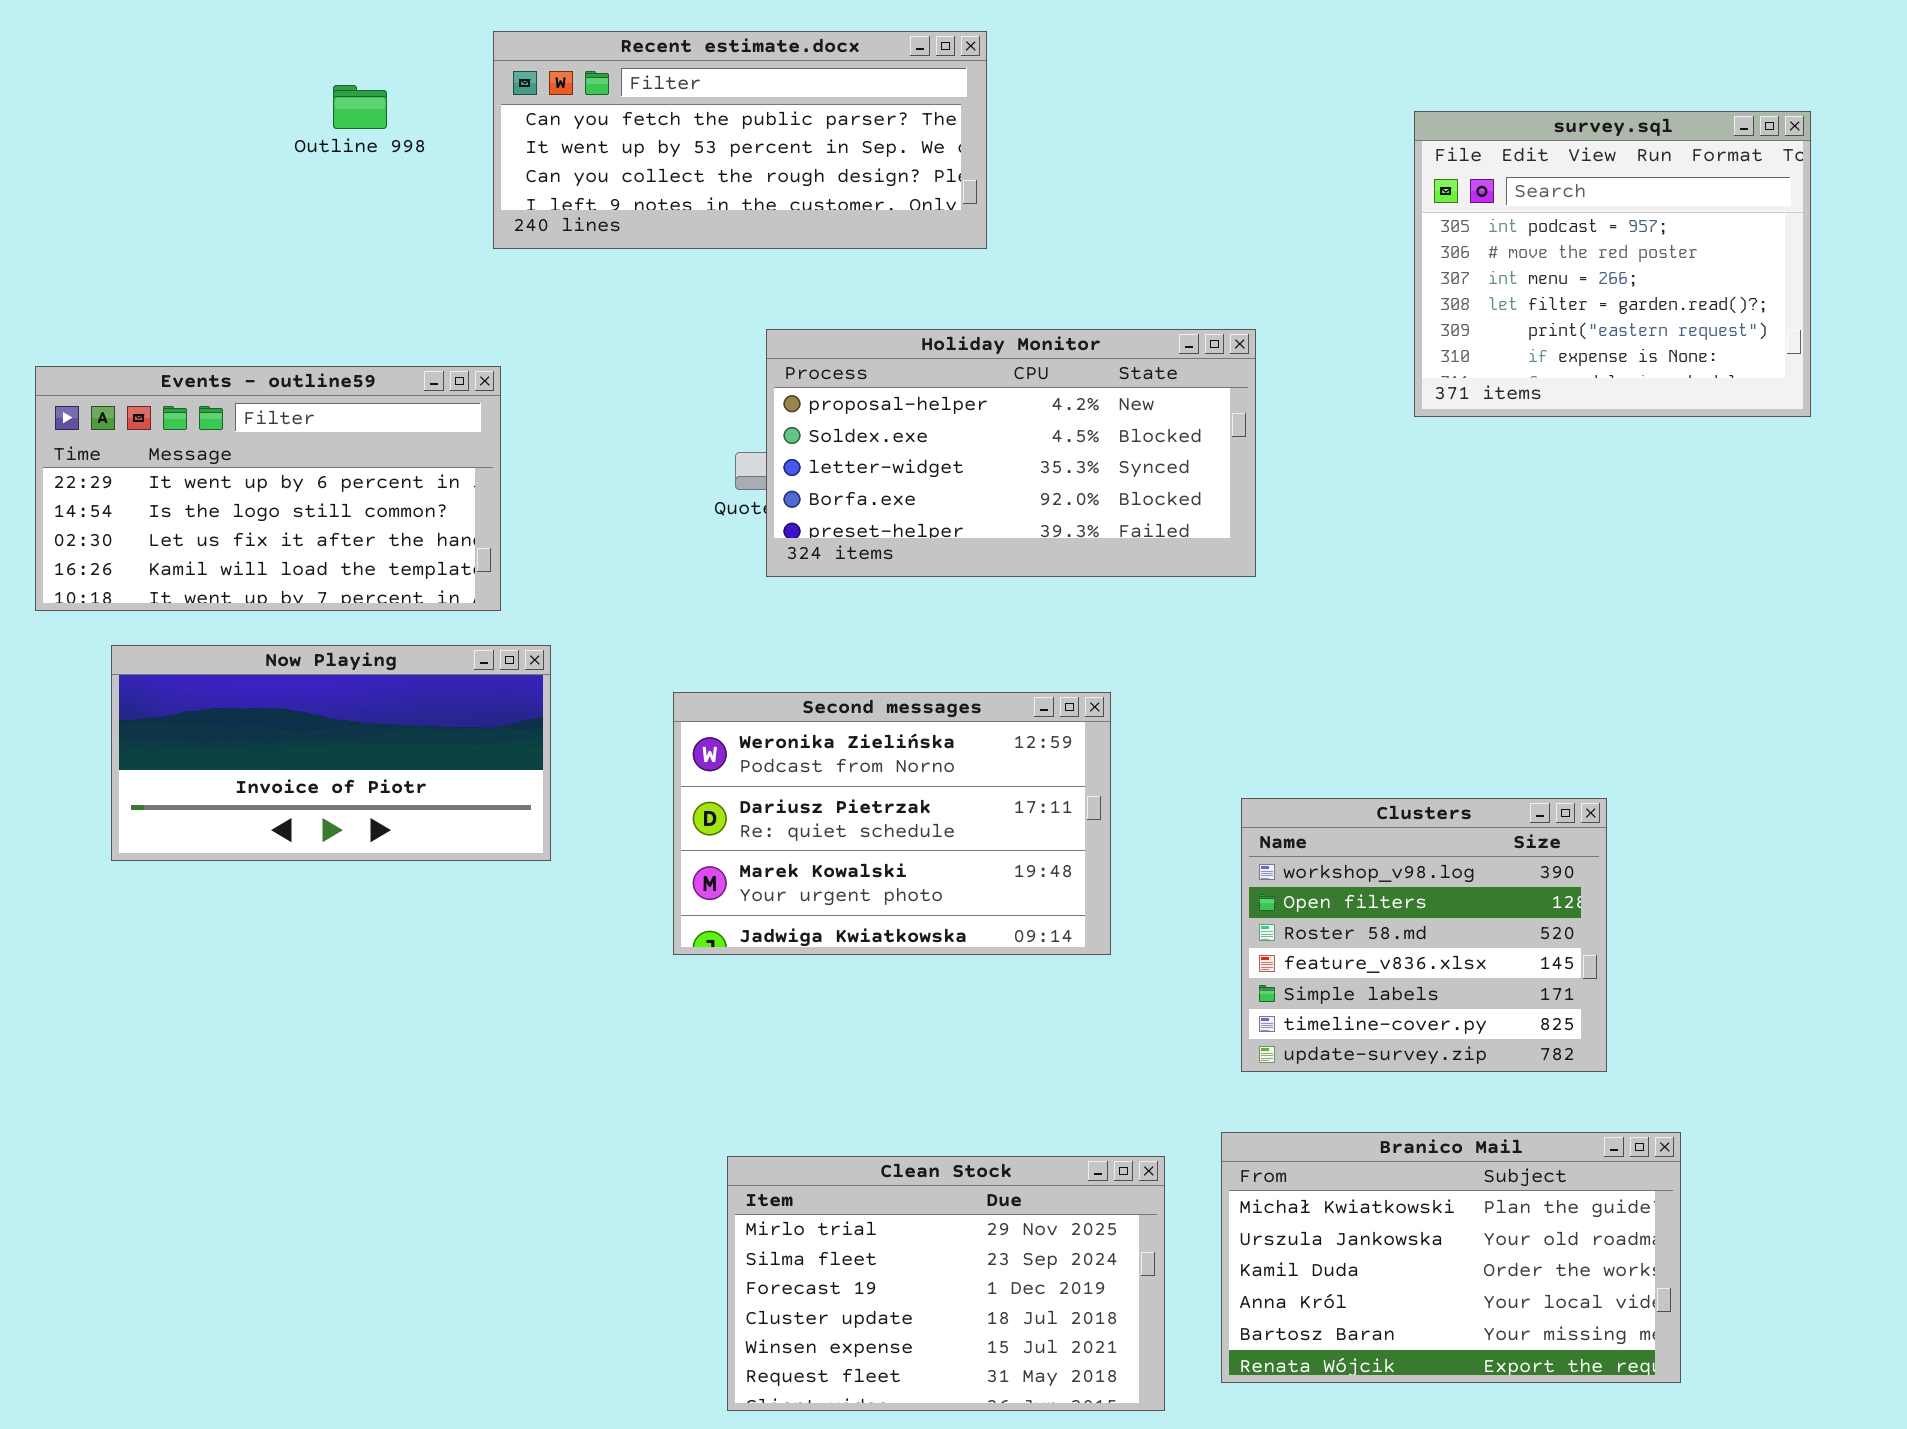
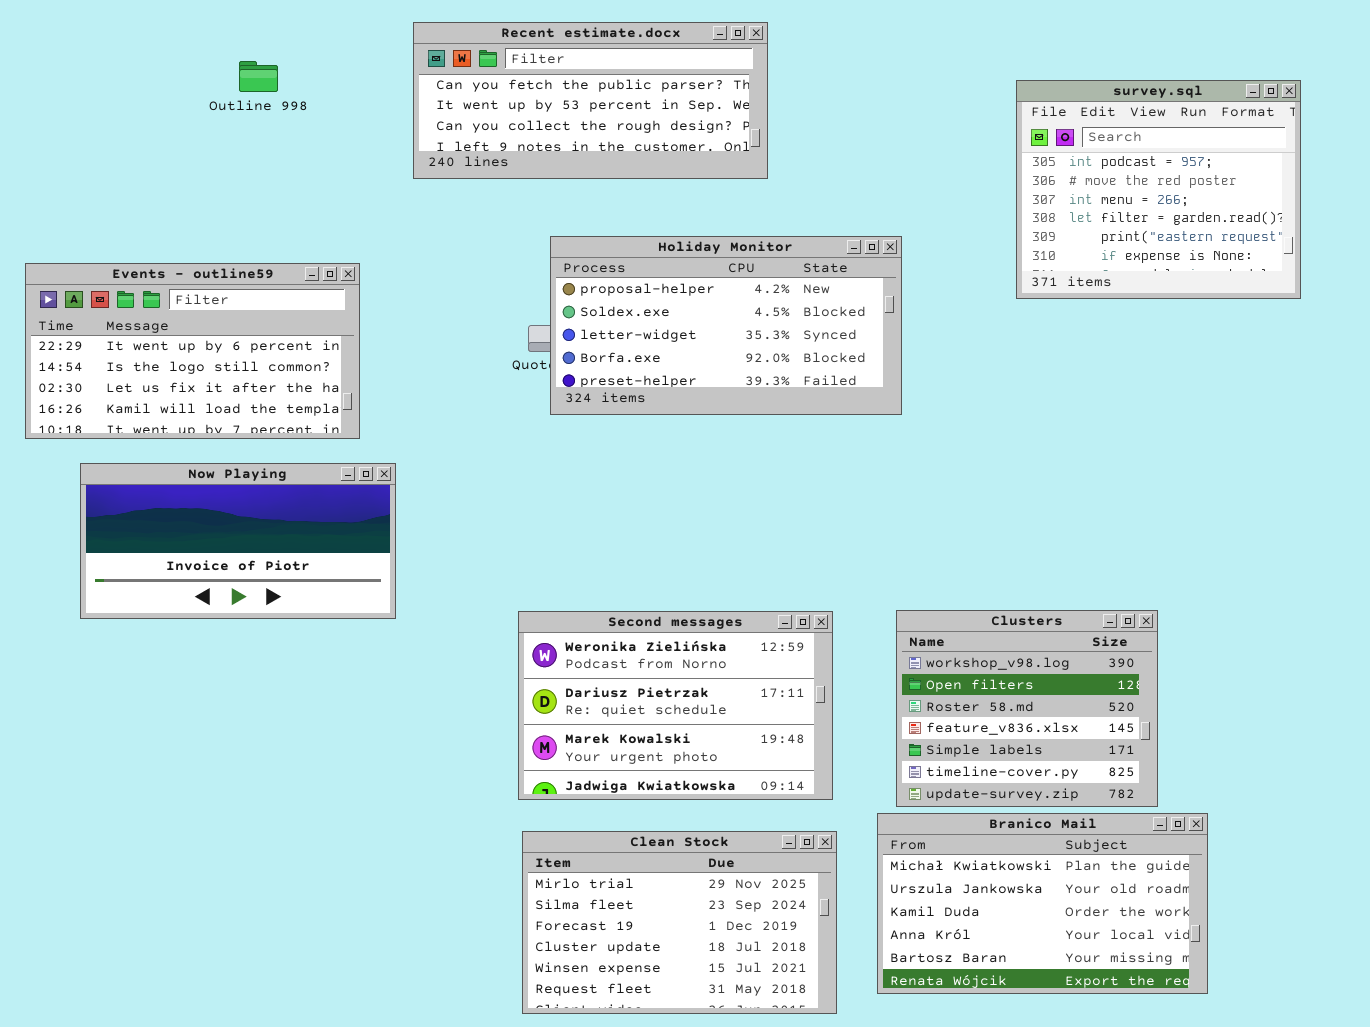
Recent estimate.docx: [493,31,987,249] -> [413,22,768,179], moved
Second messages: [673,692,1111,955] -> [518,611,833,800], moved
Clusters: [1241,798,1607,1072] -> [896,610,1158,807], moved

